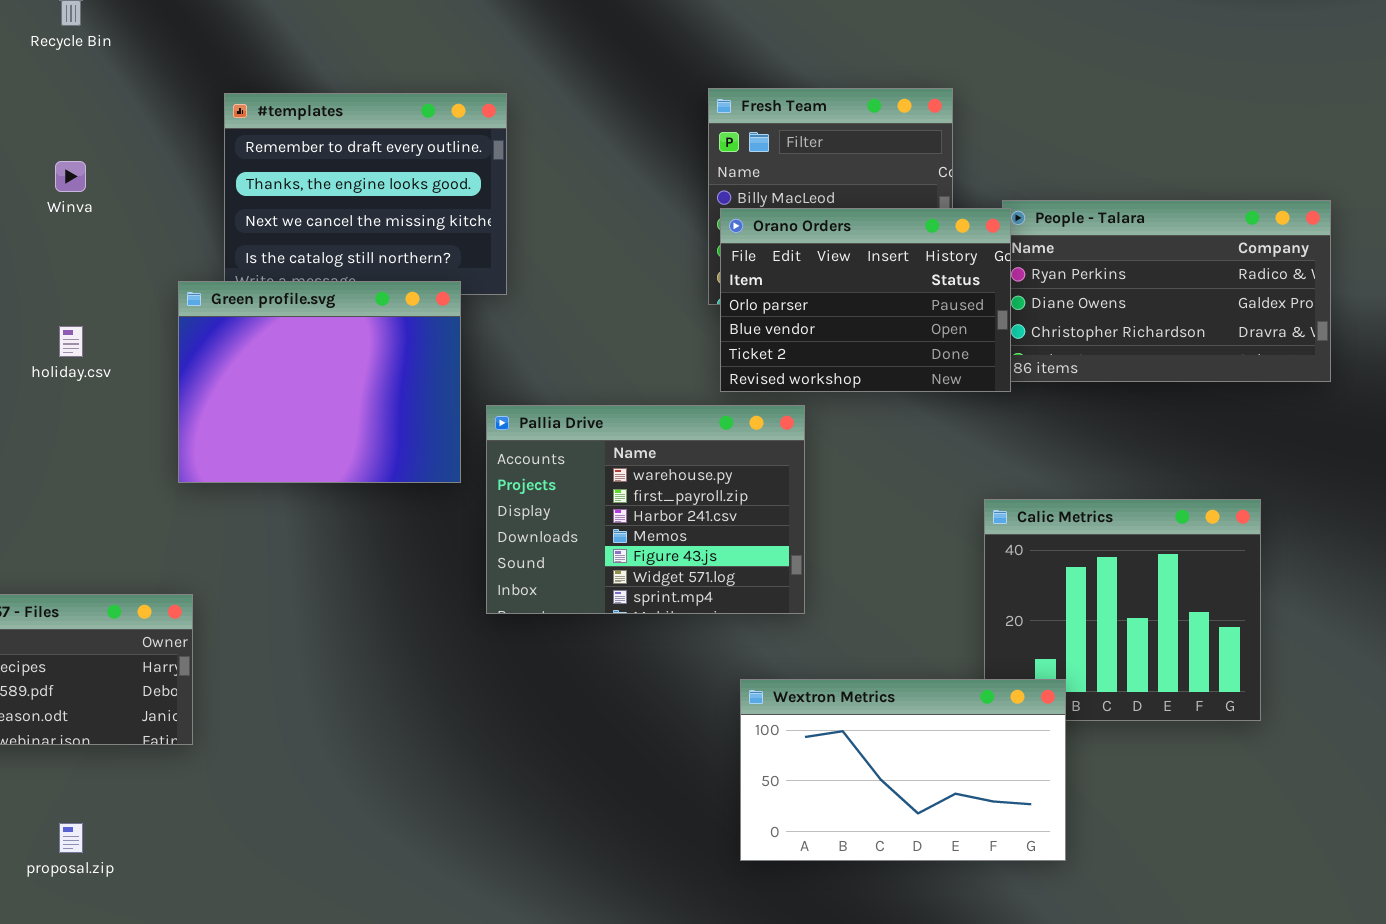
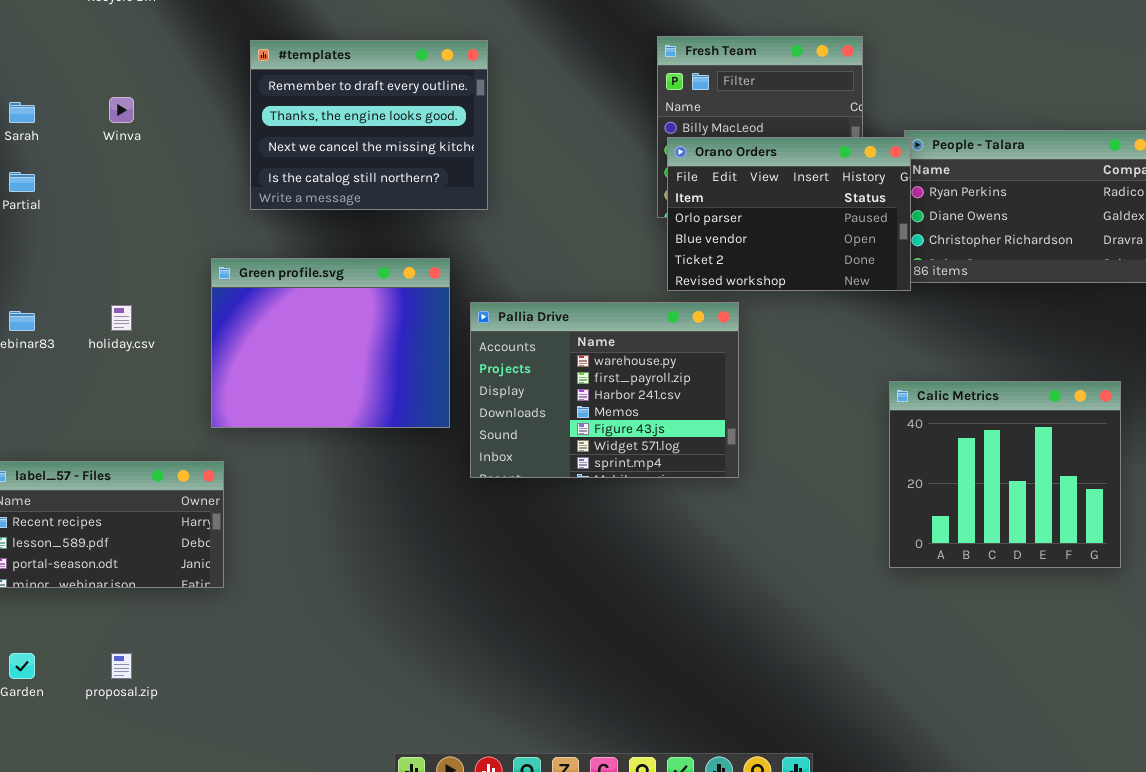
Green profile.svg: [178,281,461,483] -> [211,258,450,428], moved
holiday.csv: [59,326,83,357] -> [111,305,132,331], moved
Wextron Metrics: [740,679,1066,861] -> none, closed

